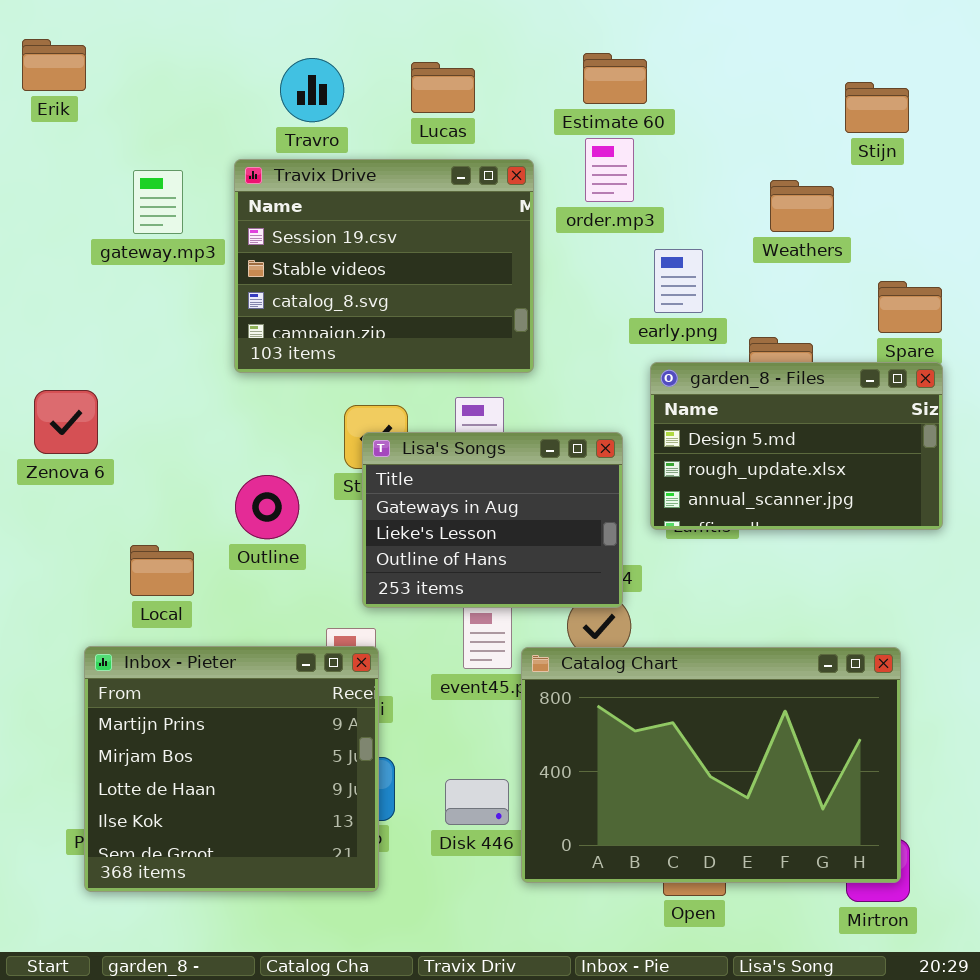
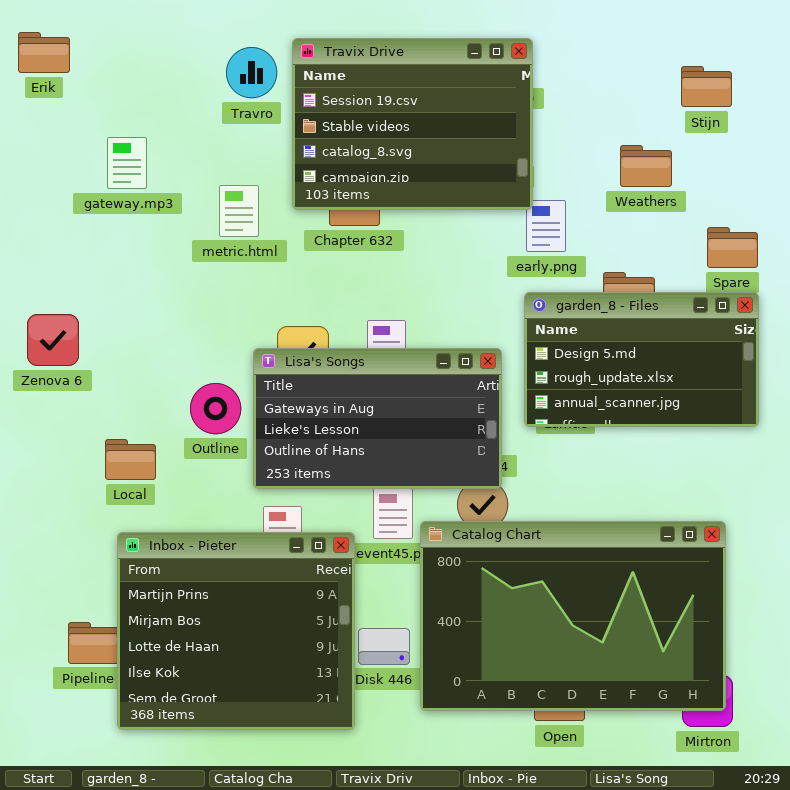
Travix Drive: [234,159,534,373] -> [292,38,533,210], moved
Lisa's Songs: [362,432,623,608] -> [253,348,502,489], resized
Inbox - Pieter: [84,646,379,892] -> [117,532,355,730], moved

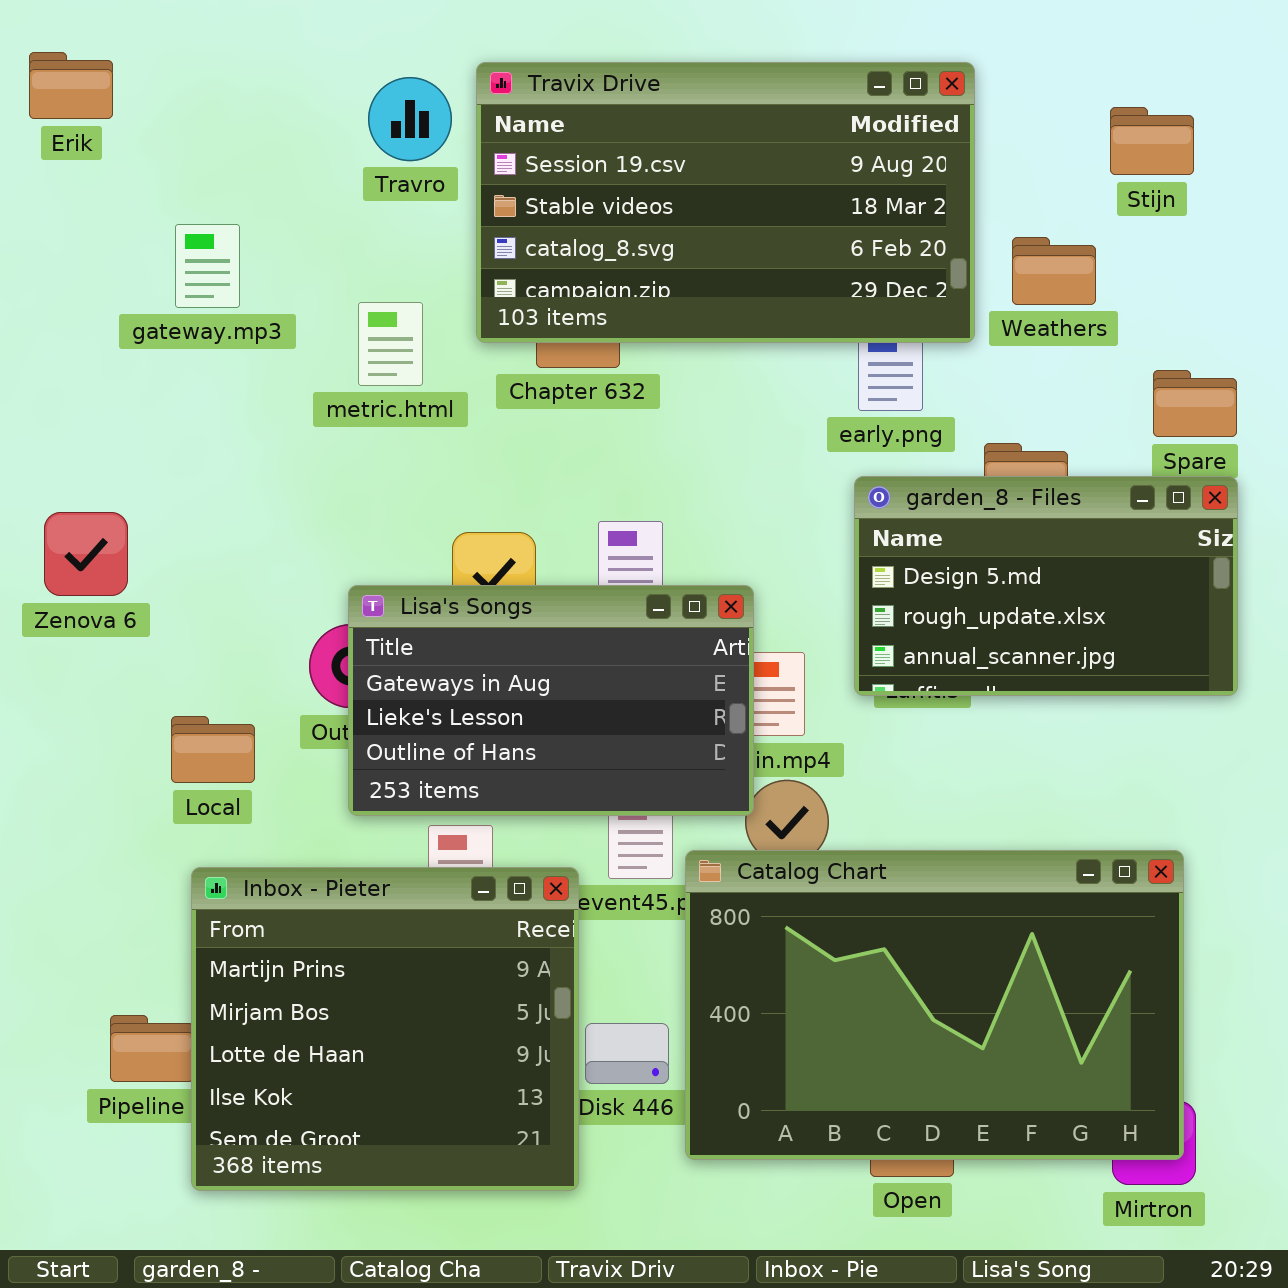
Travix Drive: [292,38,533,210] -> [476,62,975,343], resized
Lisa's Songs: [253,348,502,489] -> [348,585,754,816], moved

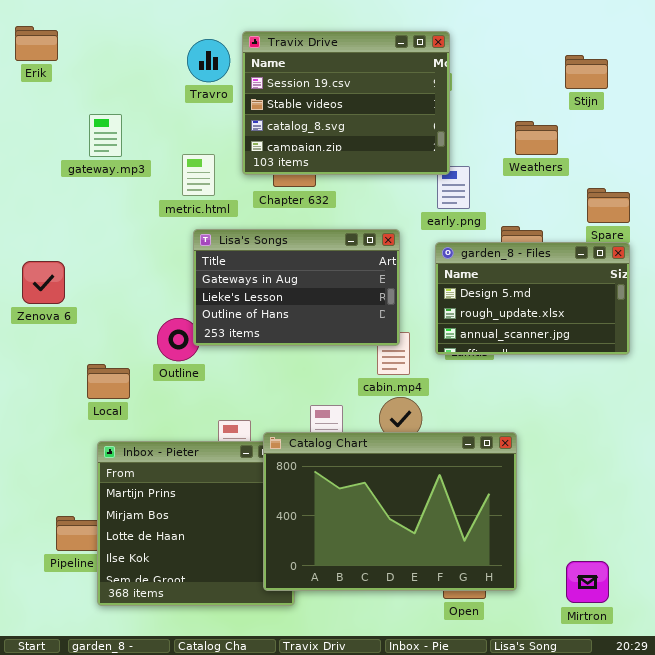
Travix Drive: [476,62,975,343] -> [242,31,450,175], resized
Lisa's Songs: [348,585,754,816] -> [193,229,400,346], moved
Catalog Chart: [685,850,1184,1160] -> [263,432,517,591], moved

